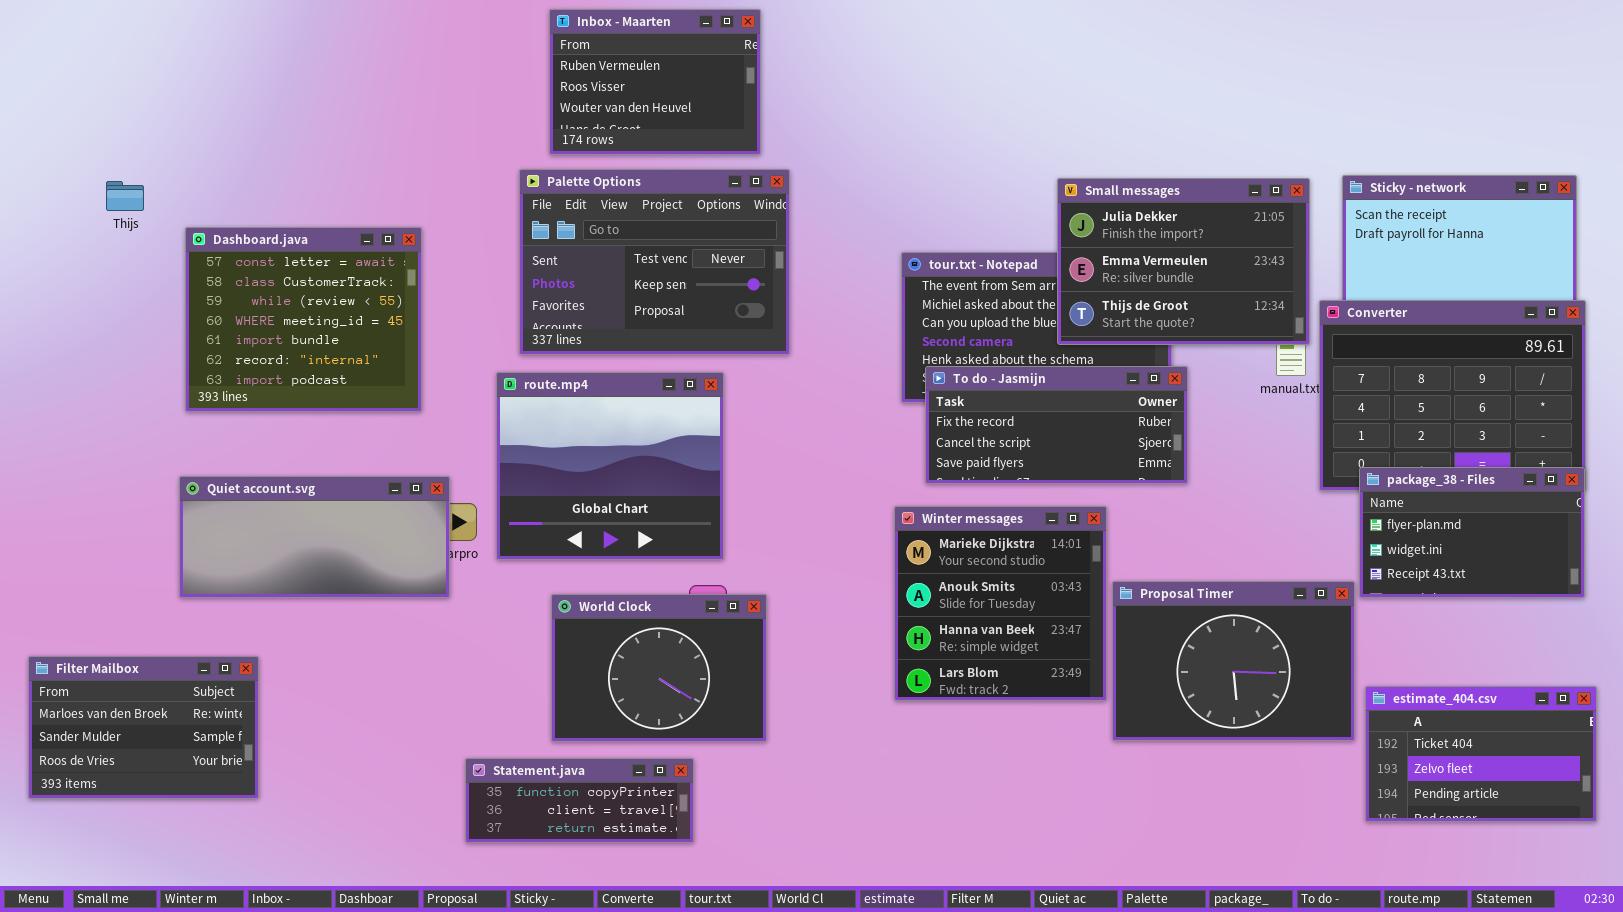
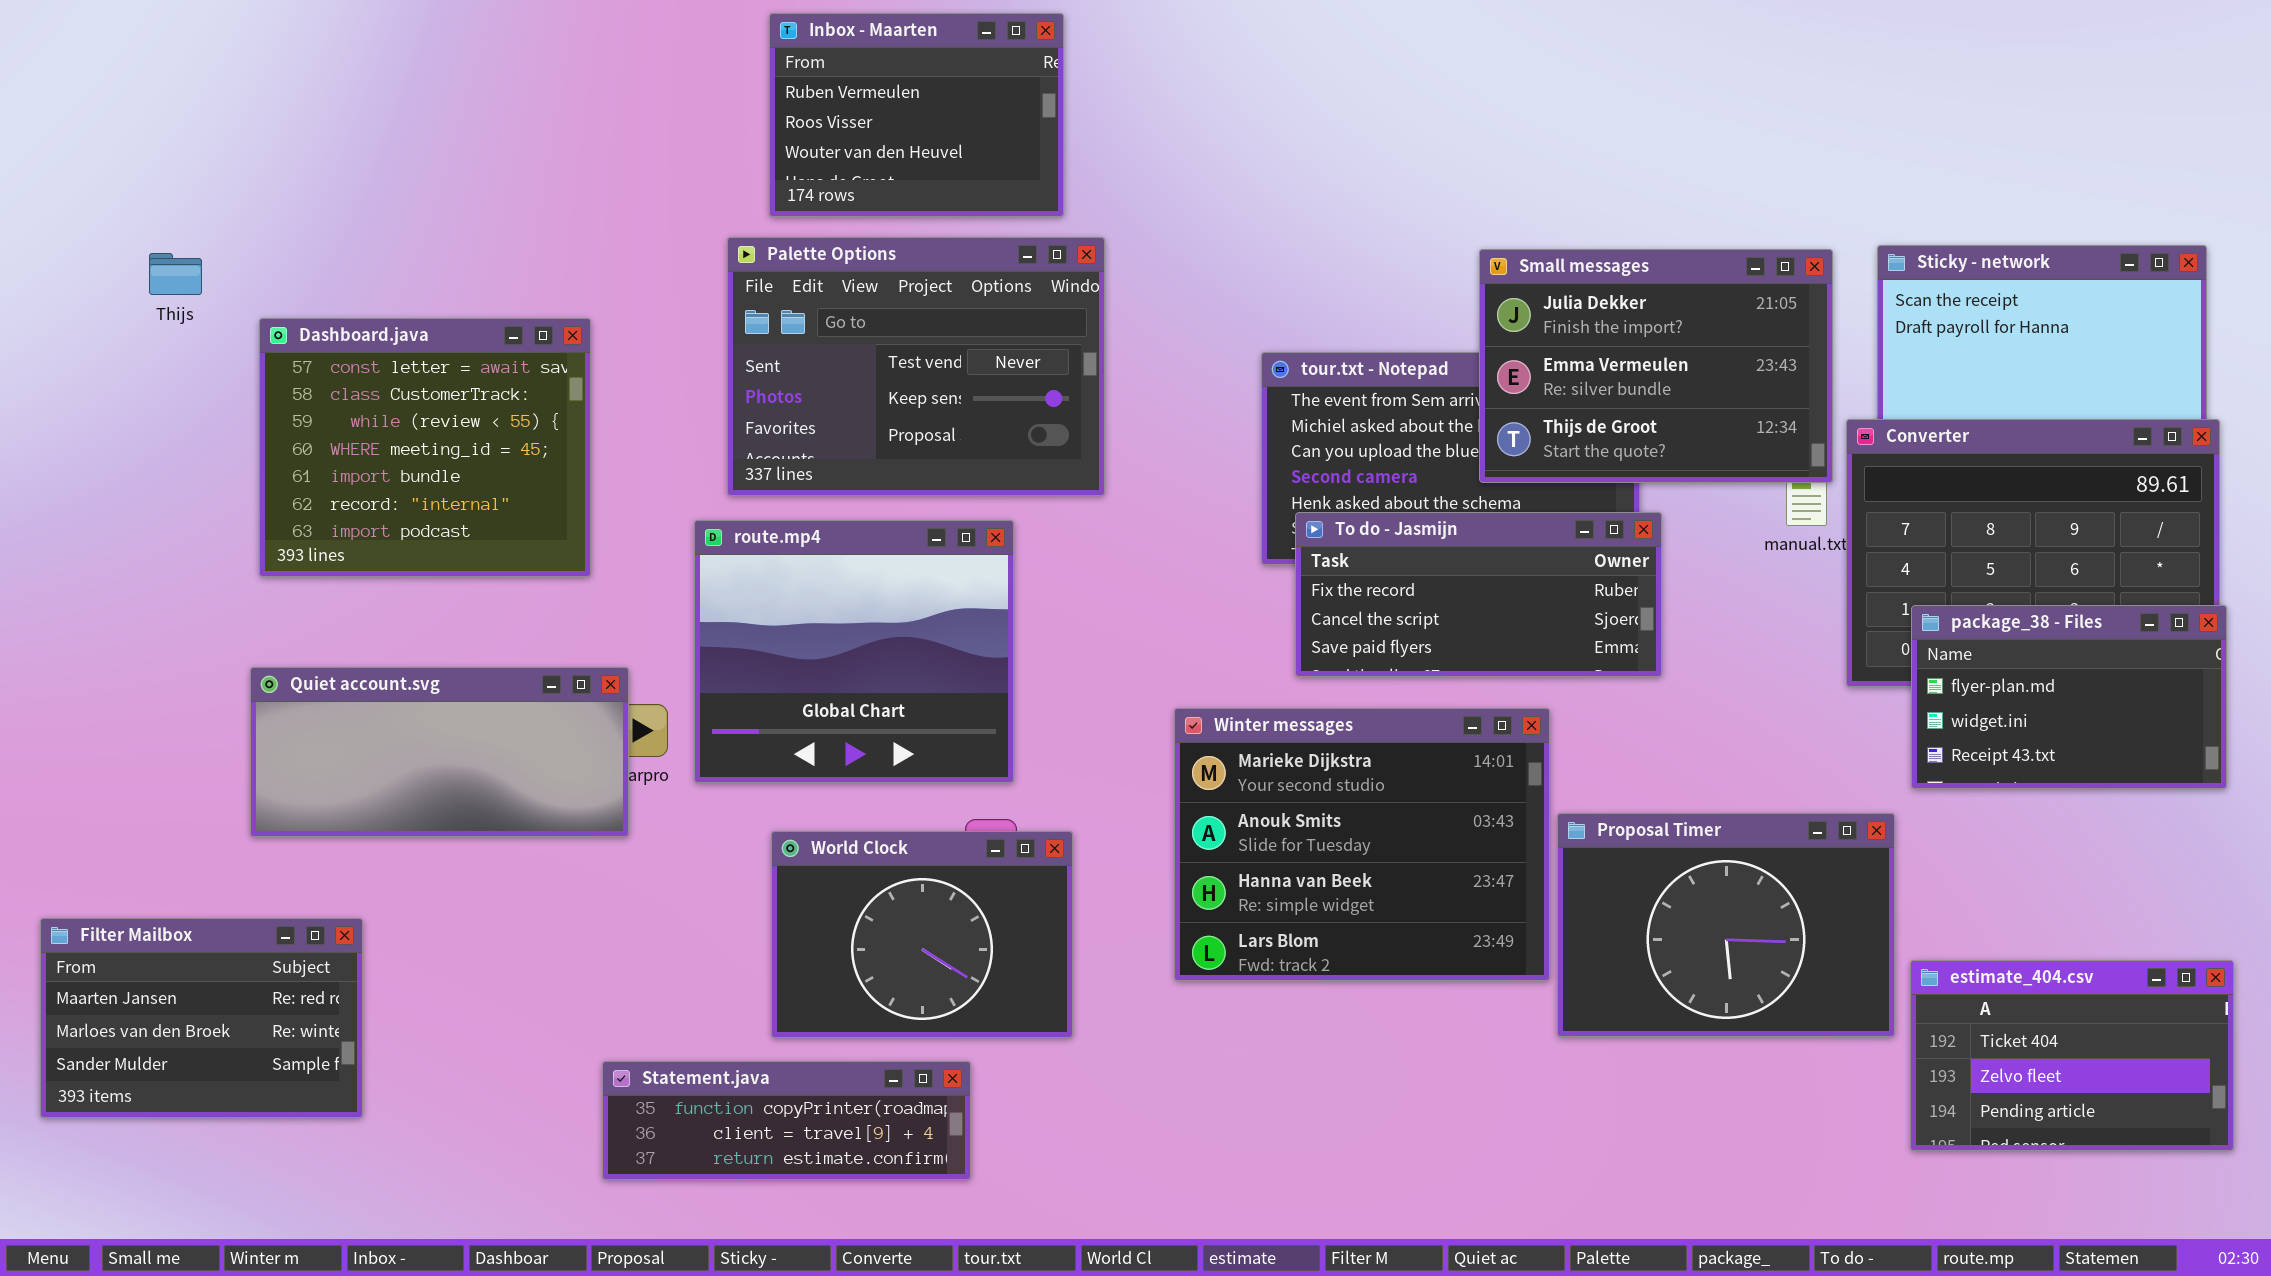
package_38 - Files: [1359,467,1585,598] -> [1911,605,2227,789], moved
Winter messages: [894,506,1107,701] -> [1174,708,1550,981], resized
Filter Mailbox: [28,656,259,799] -> [40,918,363,1118], scrolled up 1 row
Statement.java: [465,758,694,843] -> [602,1061,971,1180], resized

